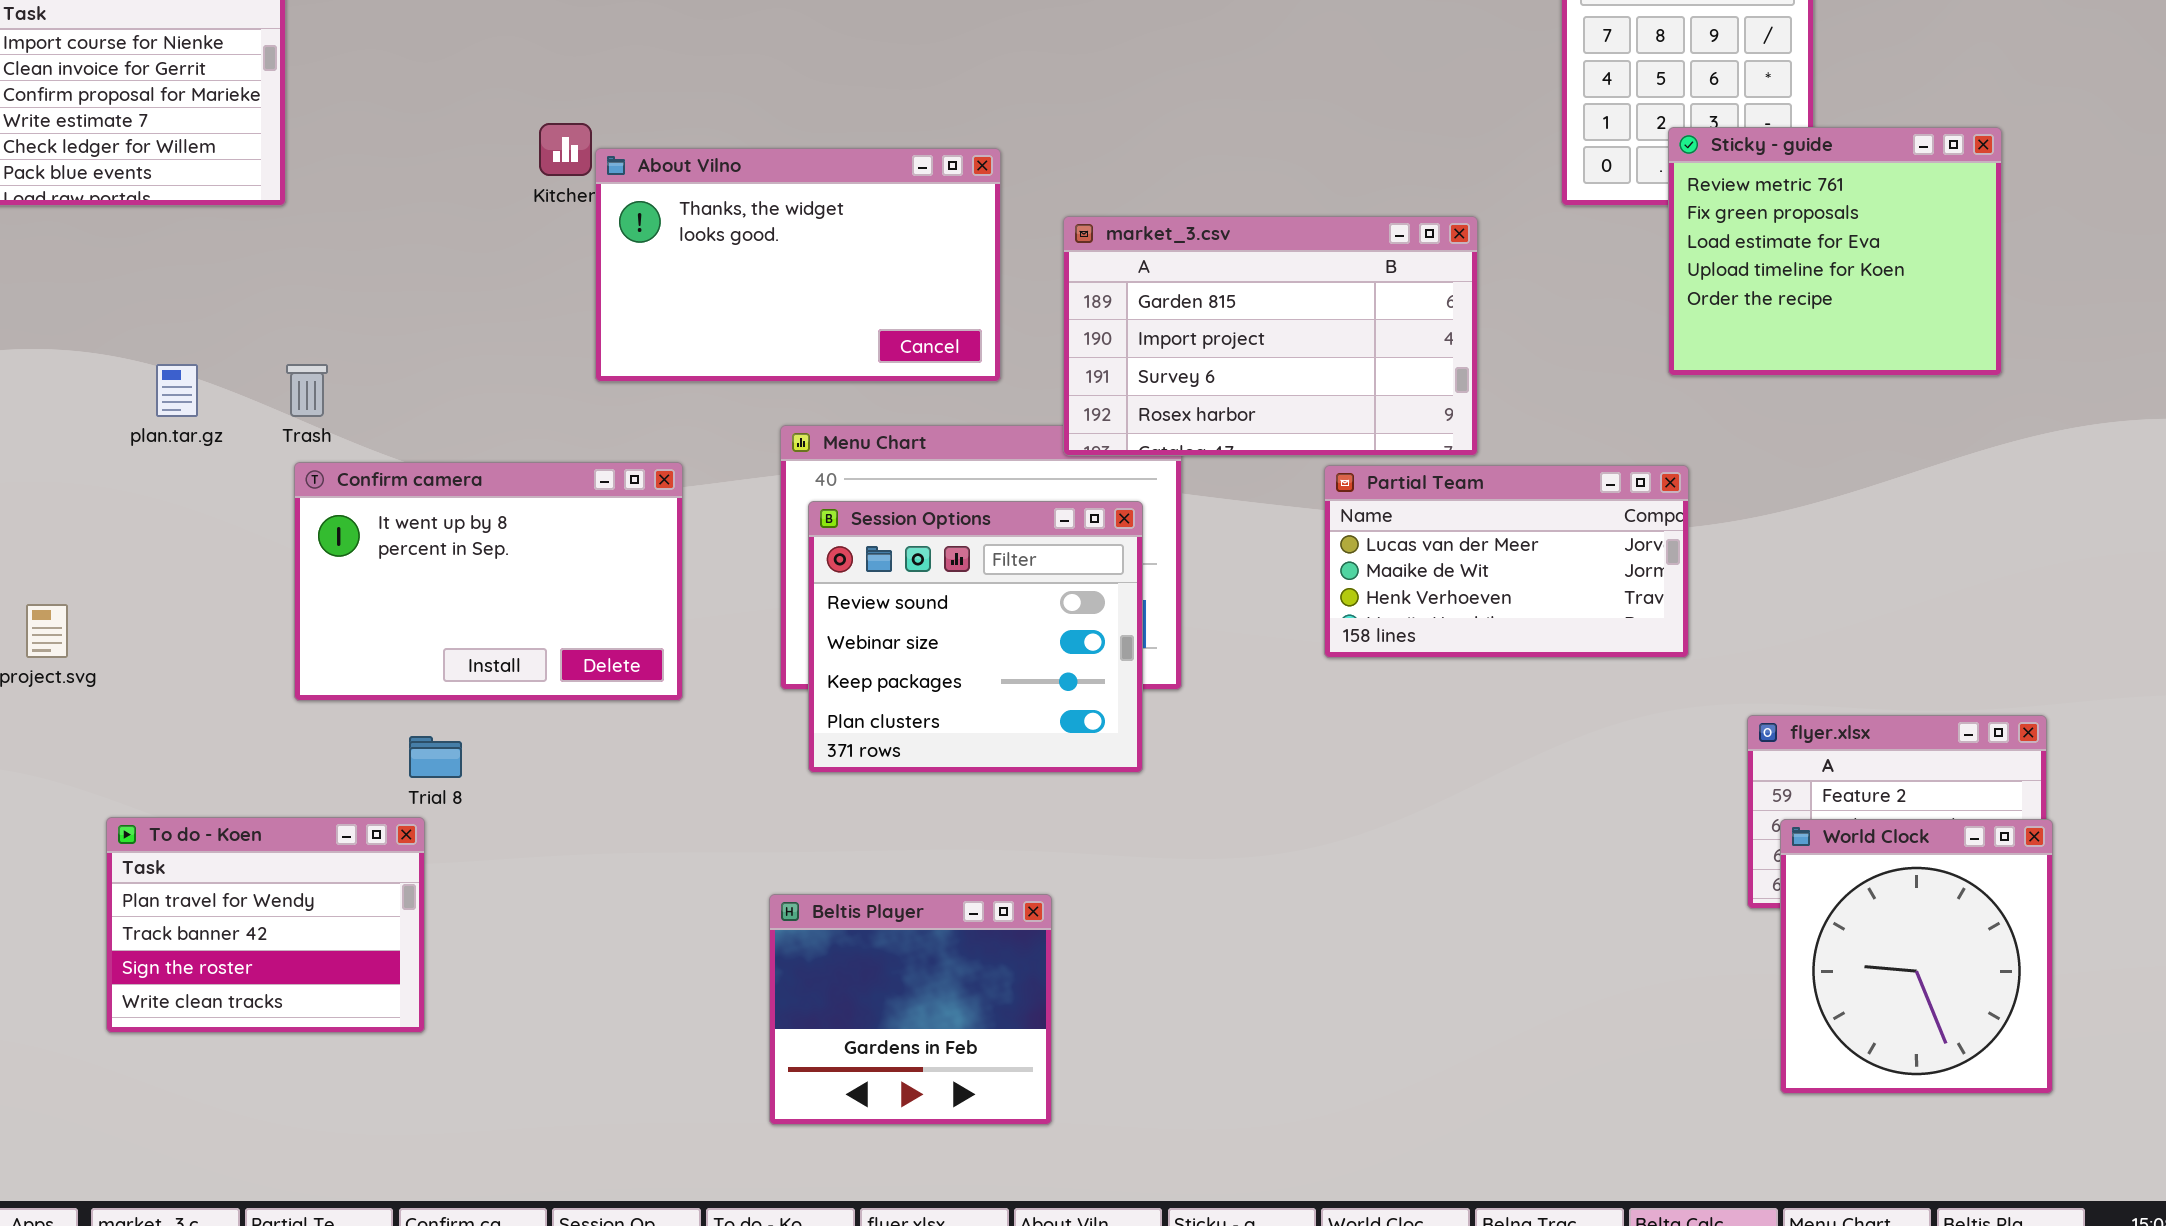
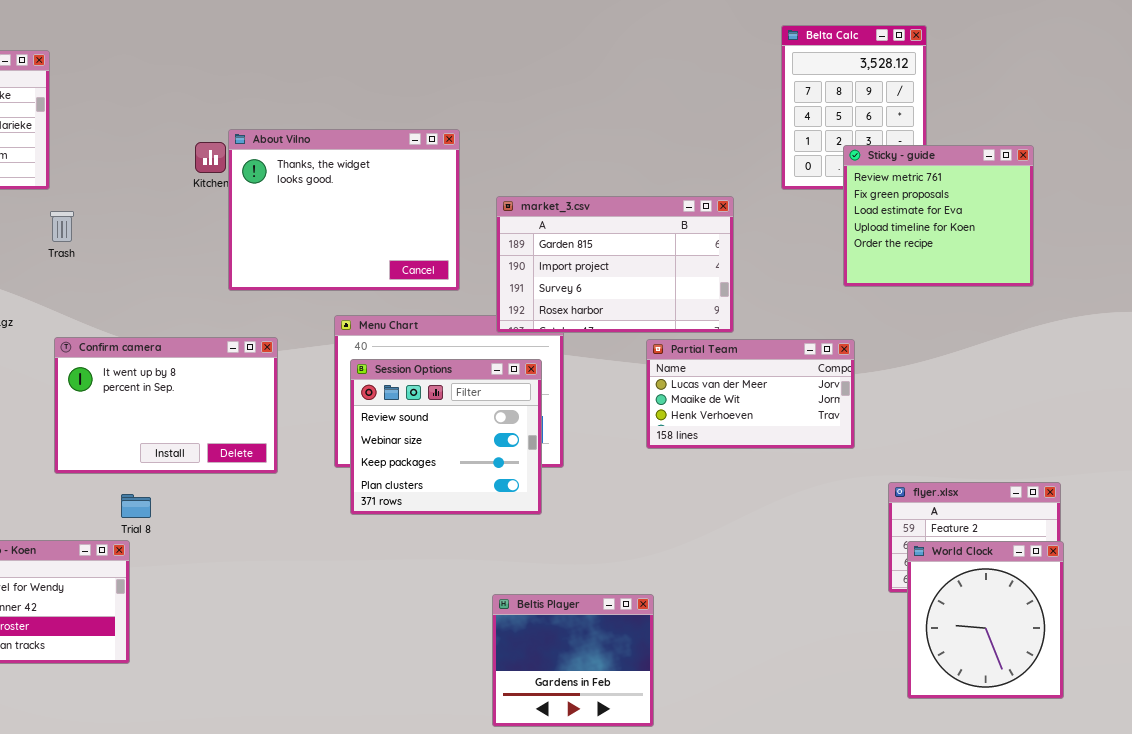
About Vilno: [595,148,1001,382] -> [228,129,460,291], resized
Trash: [286,364,328,417] -> [50,211,74,242], moved
Beltis Player: [769,894,1052,1125] -> [492,594,654,727], moved

